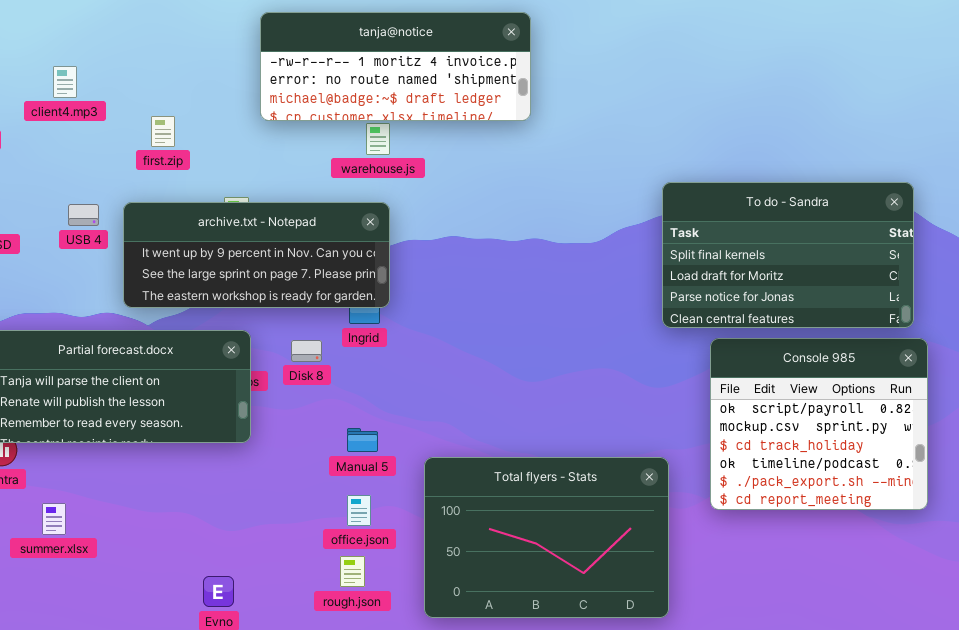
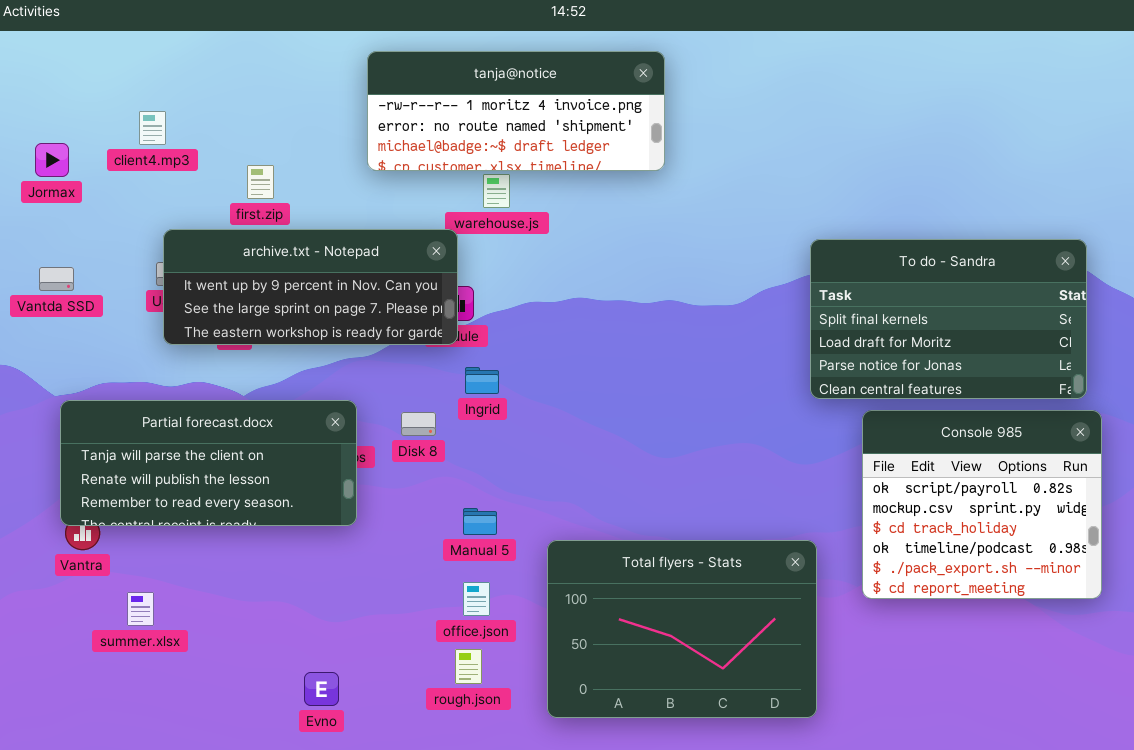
archive.txt - Notepad: [123,202,390,308] -> [163,229,458,345], moved

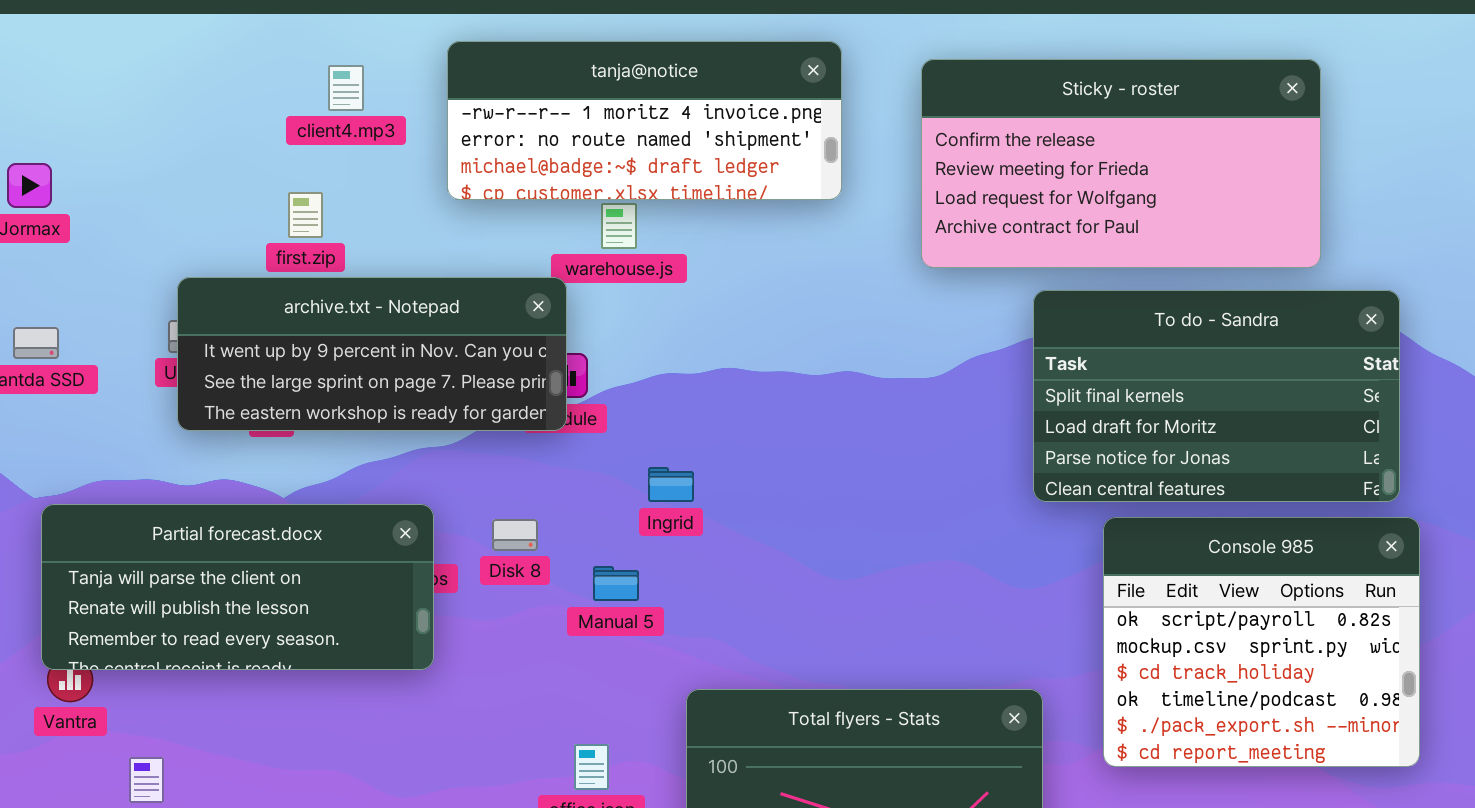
Sticky - roster: none -> [921,59,1321,268], opened
client4.mp3: [139,111,166,145] -> [328,65,364,111], moved
Ingrid: [465,367,499,394] -> [648,467,694,502], moved
Manual 5: [463,508,497,535] -> [593,566,639,601], moved

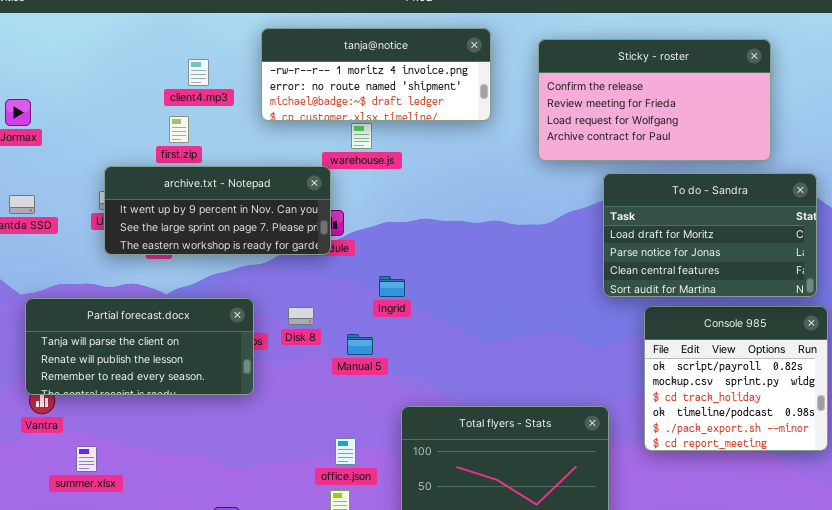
client4.mp3: [328,65,364,111] -> [188,59,209,86], moved
To do - Sandra: [1033,290,1400,502] -> [603,173,817,297], scrolled down 1 row

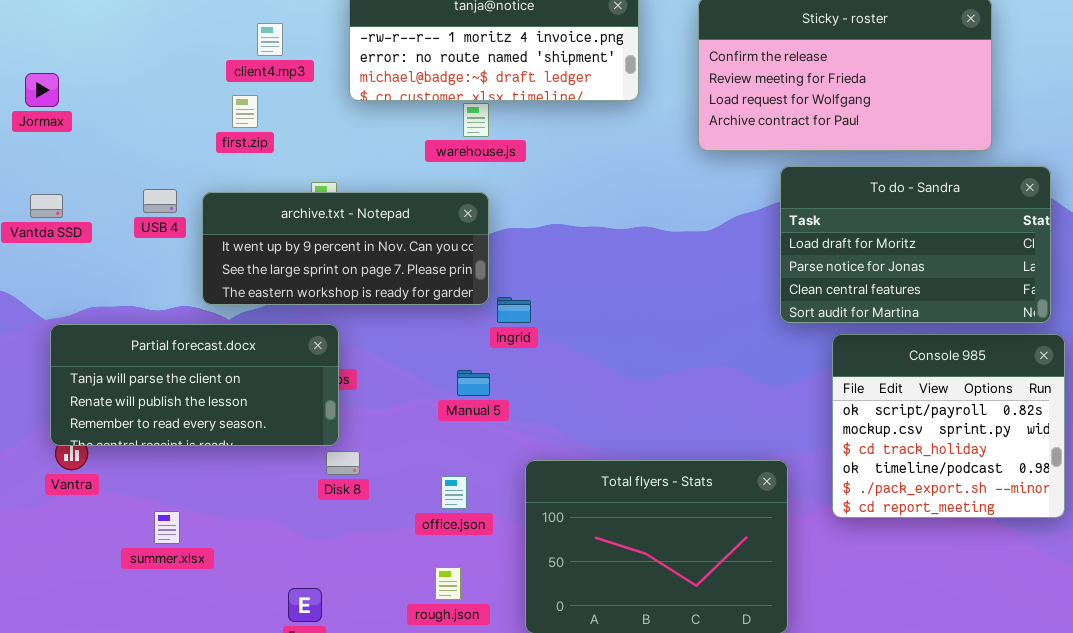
archive.txt - Notepad: [104,166,331,255] -> [202,192,489,305], moved
Disk 8: [288,307,314,325] -> [326,451,360,475], moved
office.json: [335,438,356,465] -> [441,476,467,509], moved
summer.xlsx: [76,446,97,472] -> [154,511,180,544], moved

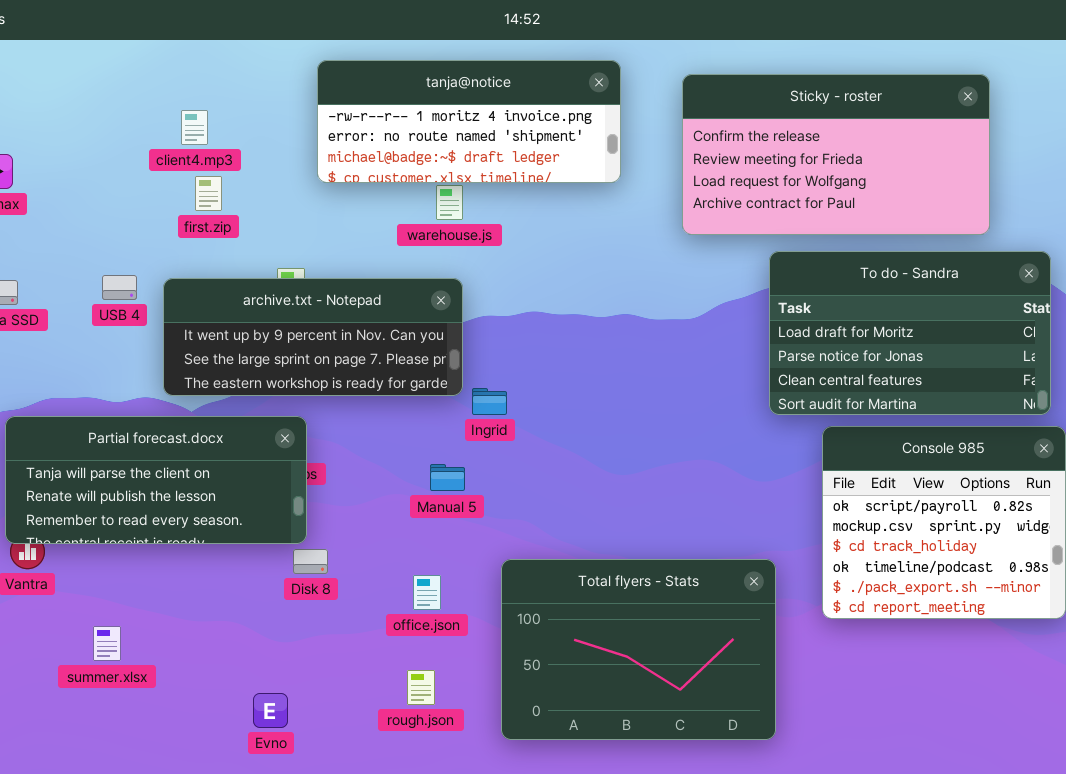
client4.mp3: [257,23,283,56] -> [181,110,208,145], moved
summer.xlsx: [154,511,180,544] -> [93,626,121,661], moved

